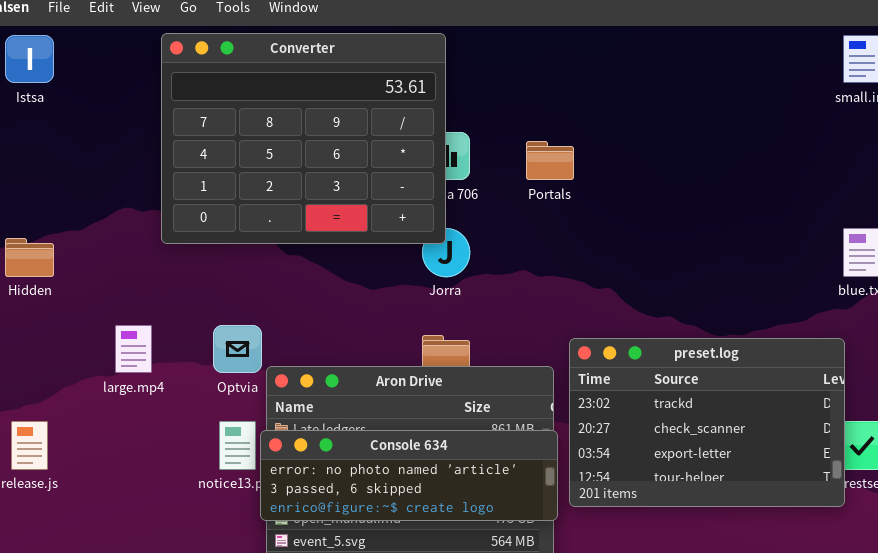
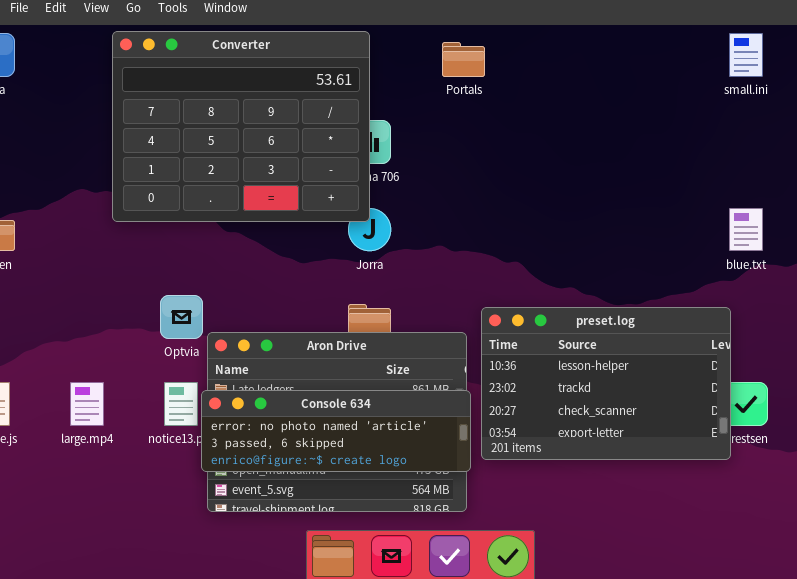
Portals: [526,141,574,180] -> [442,42,485,77], moved
large.mp4: [115,325,152,373] -> [70,382,104,426], moved
preset.log: [569,338,845,507] -> [481,307,731,460], scrolled up 1 row

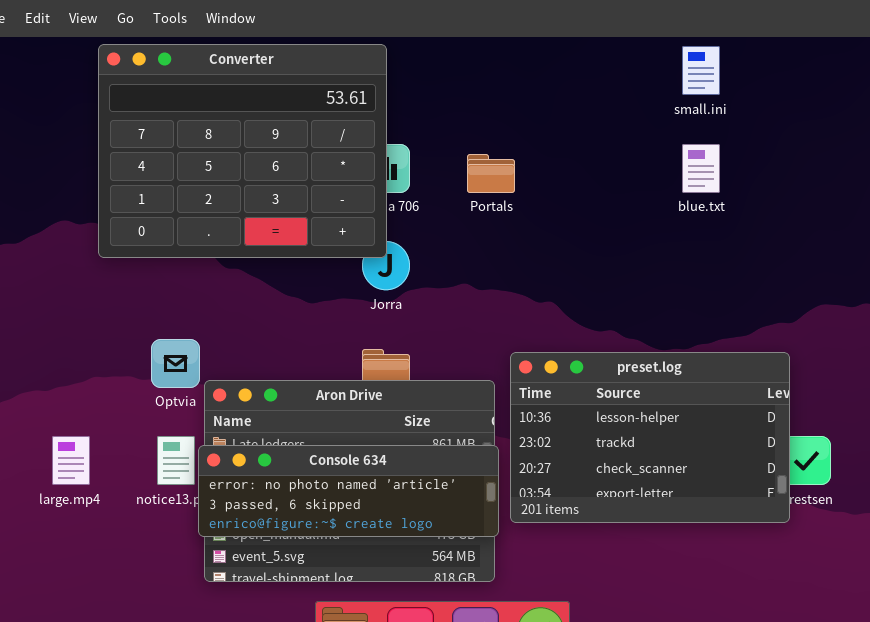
small.ini: [729,33,763,77] -> [682,46,720,95], moved
Portals: [442,42,485,77] -> [467,154,515,193], moved
blue.txt: [729,208,763,251] -> [682,144,720,193], moved

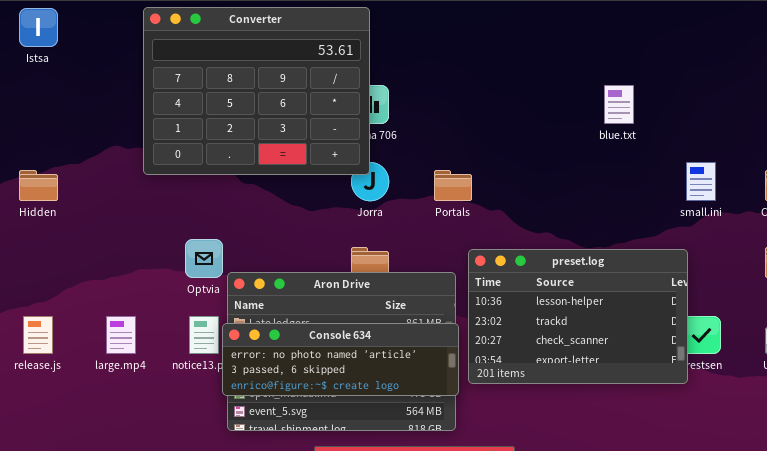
small.ini: [682,46,720,95] -> [686,162,716,201], moved
Portals: [467,154,515,193] -> [434,170,472,201], moved

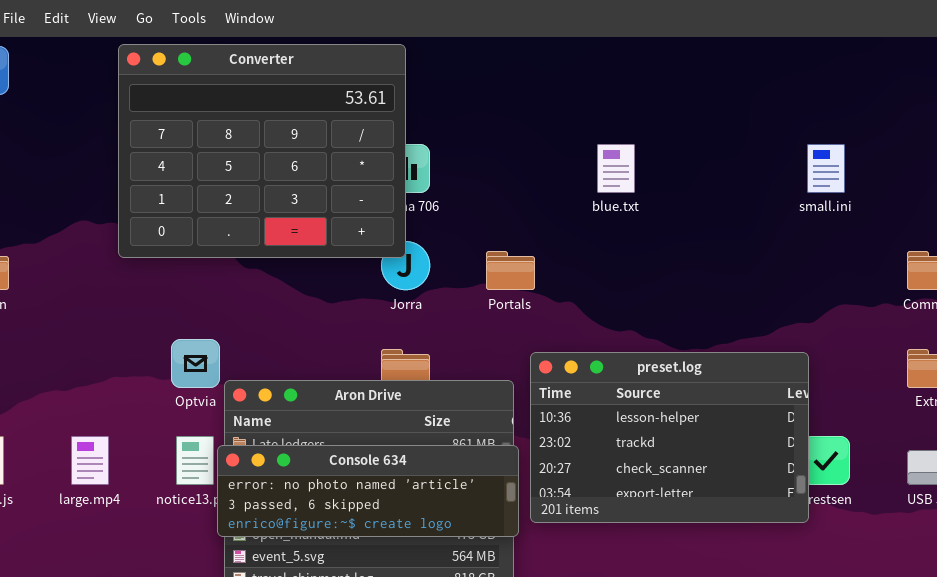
blue.txt: [604,85,634,124] -> [597,144,635,193], moved
small.ini: [686,162,716,201] -> [807,144,845,193], moved

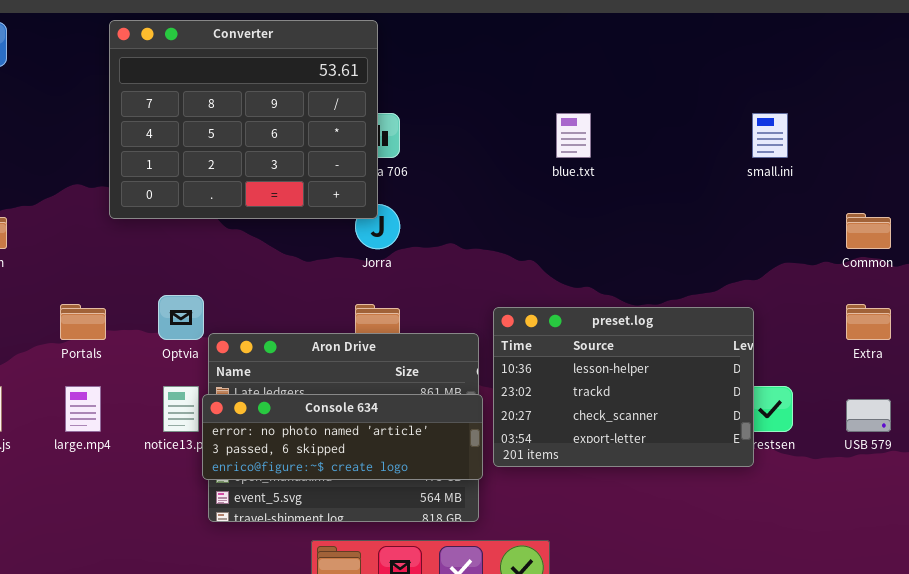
Portals: [486,251,535,290] -> [60,304,106,340], moved

